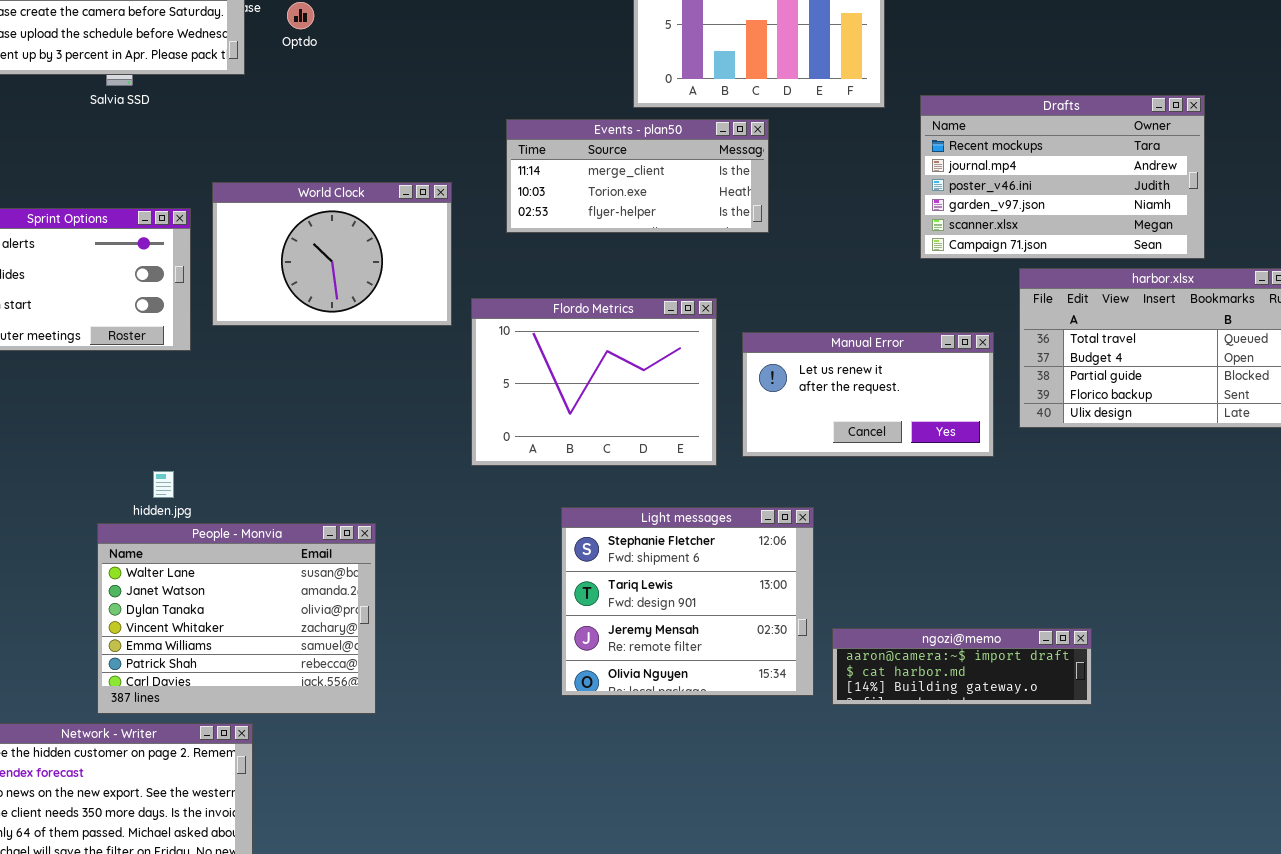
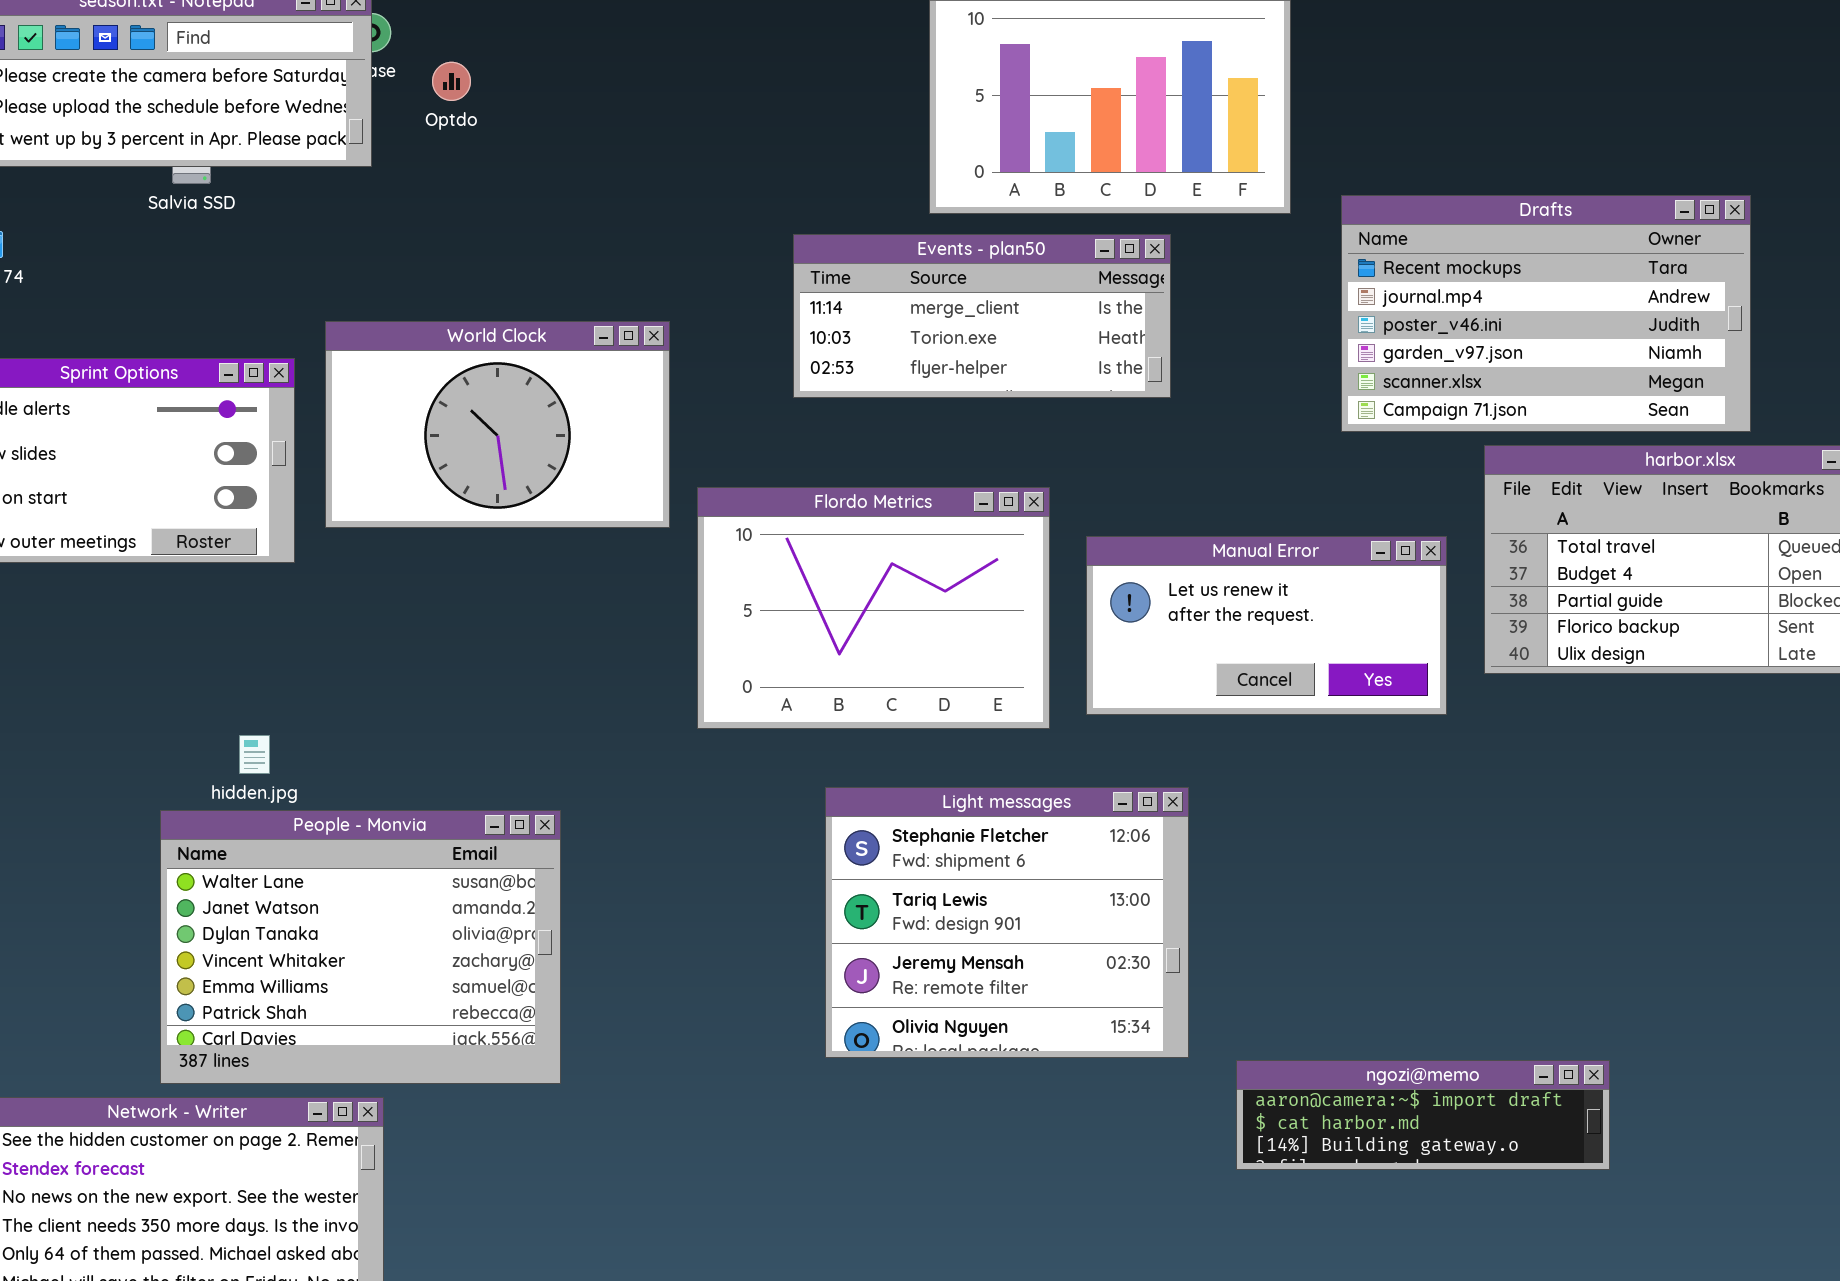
Events - plan50: [506,119,769,233] -> [793,234,1171,398], moved
ngozi@memo: [832,628,1092,705] -> [1236,1060,1610,1170], moved

